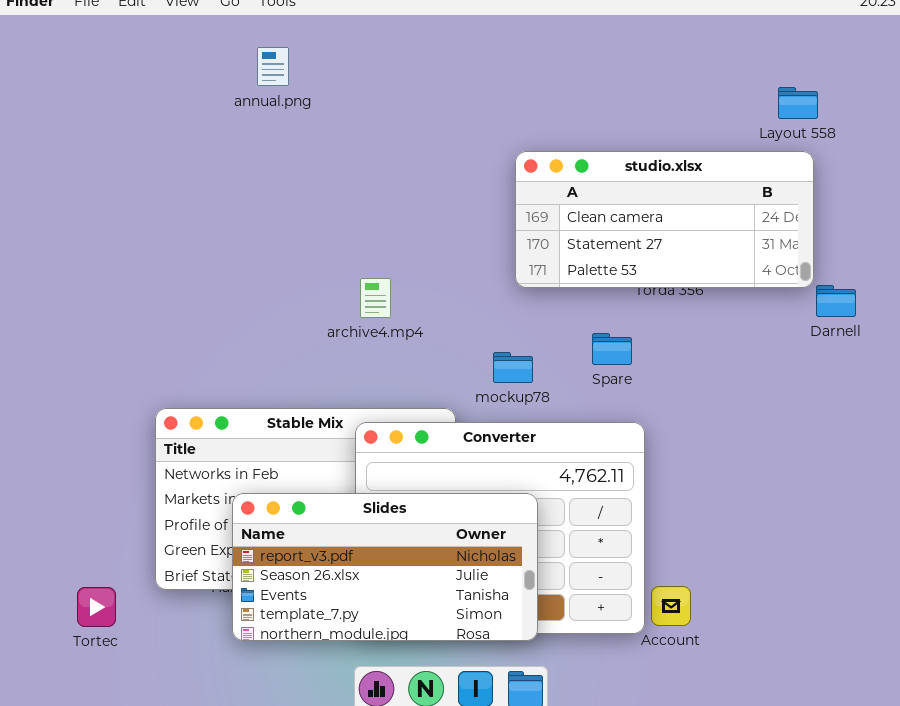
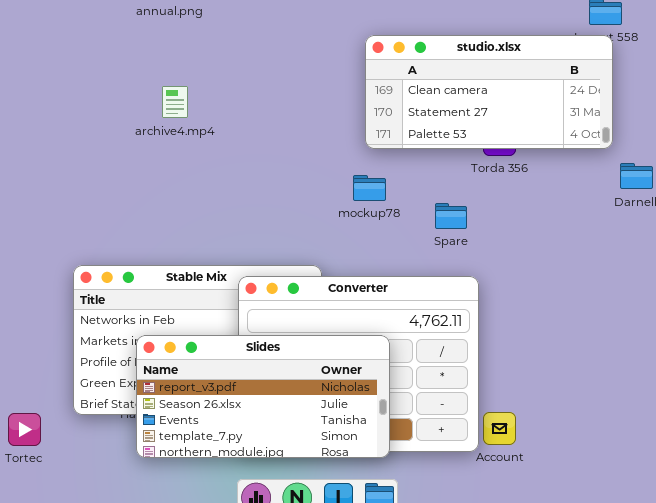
studio.xlsx: [515,151,814,288] -> [365,35,613,149], moved
archive4.mp4: [360,278,391,318] -> [162,86,188,118], moved
mockup78: [493,352,533,383] -> [353,175,386,201], moved

